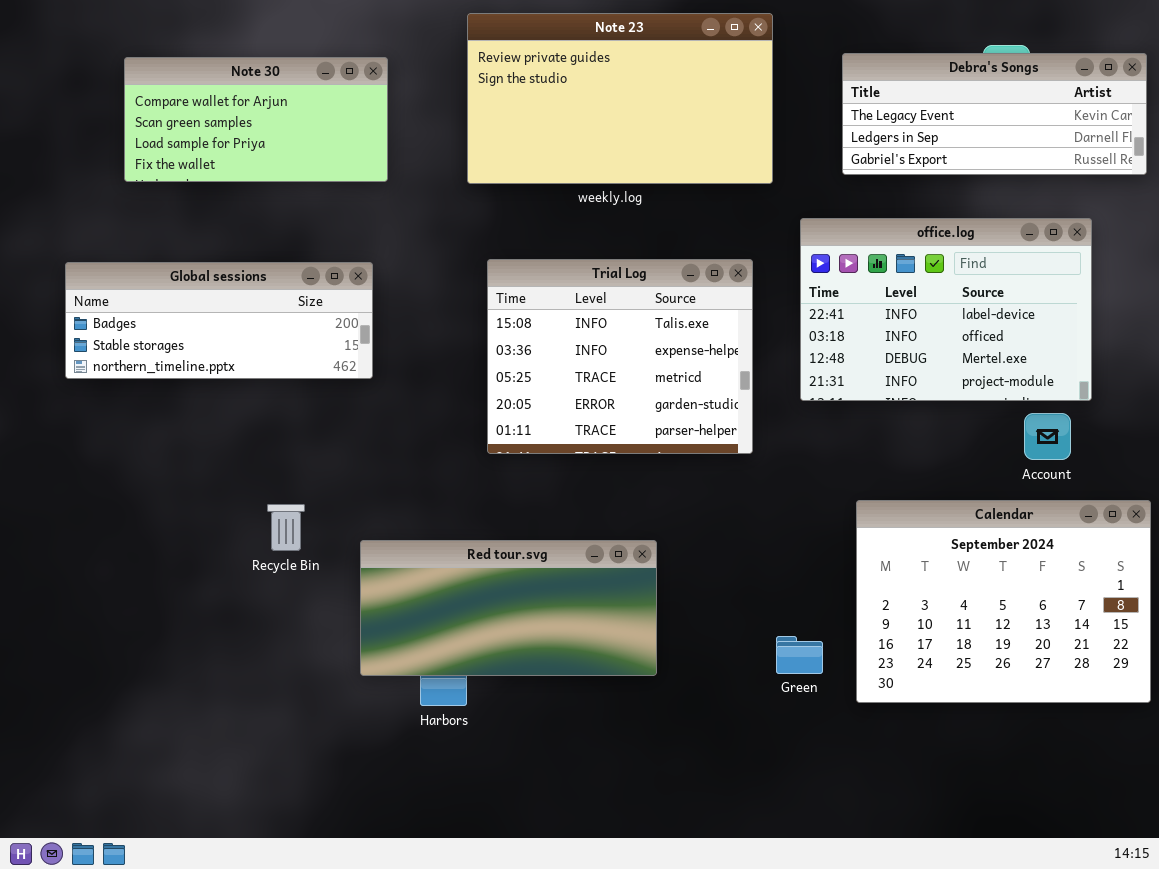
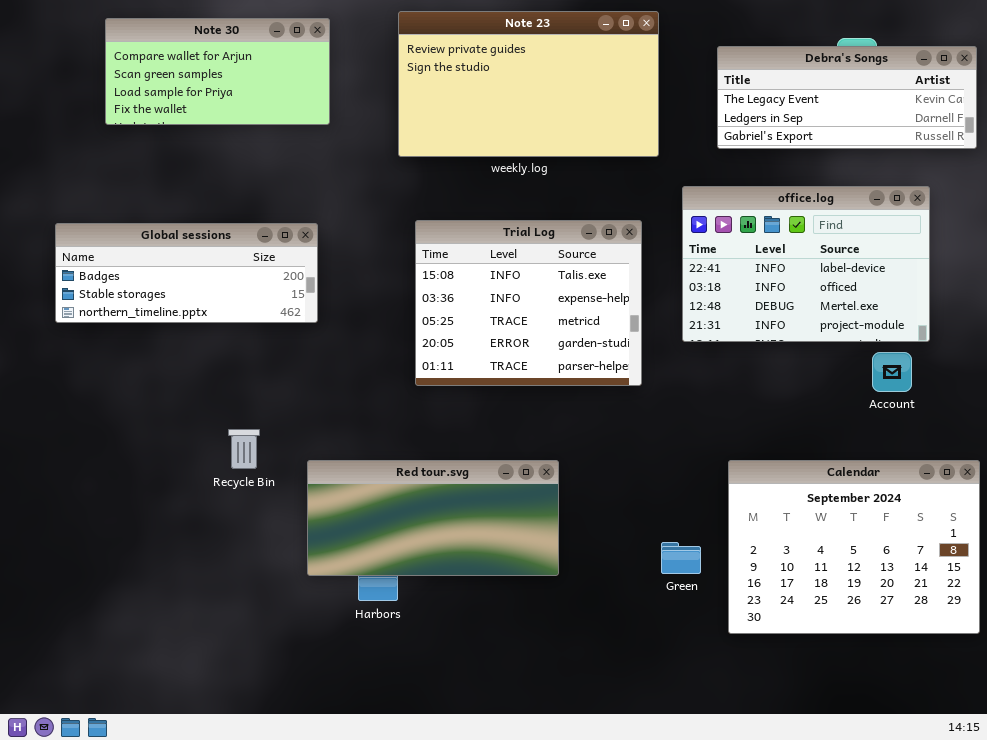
Note 30: [124,57,388,182] -> [105,18,330,125], moved
Calendar: [856,500,1151,703] -> [728,460,980,634], moved

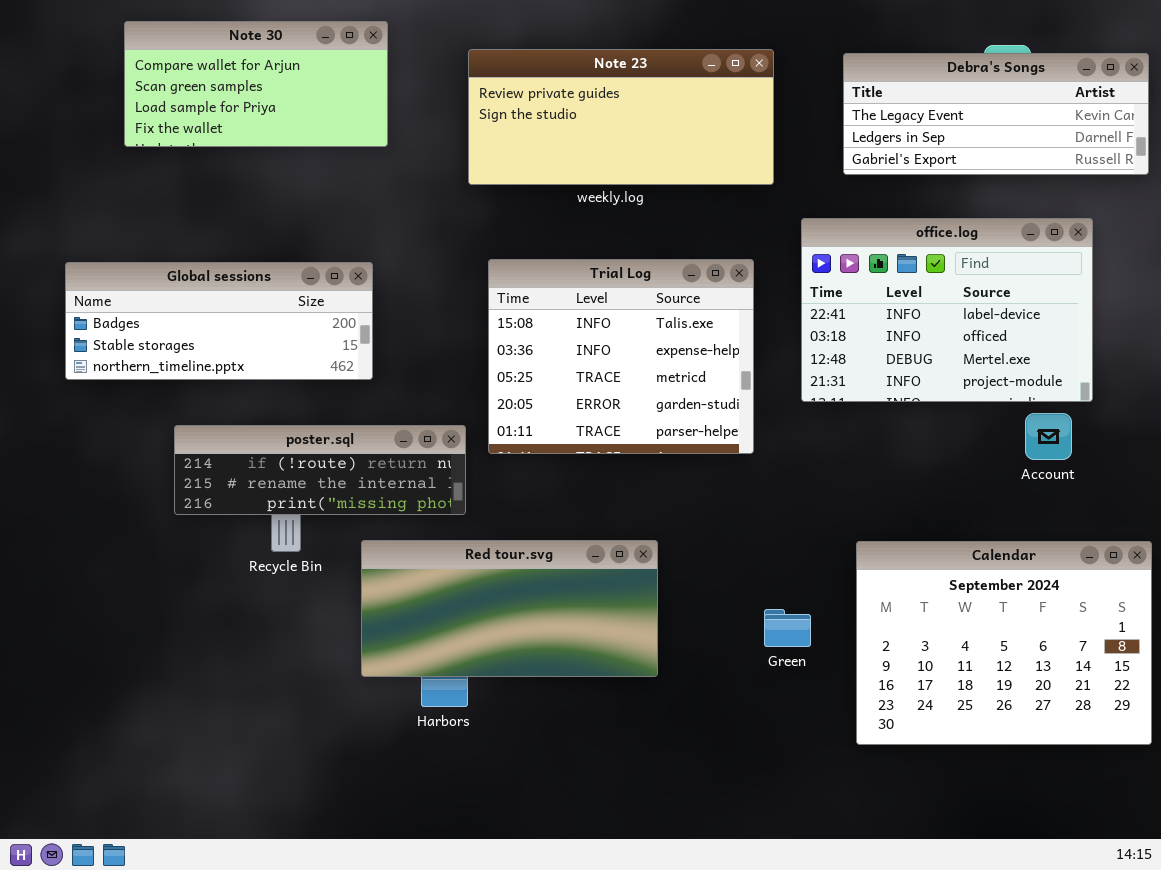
Note 23: [398,11,659,157] -> [468,49,774,185], resized
poster.sql: none -> [174,425,466,515], opened
Green: [661,542,701,574] -> [764,609,811,647], moved

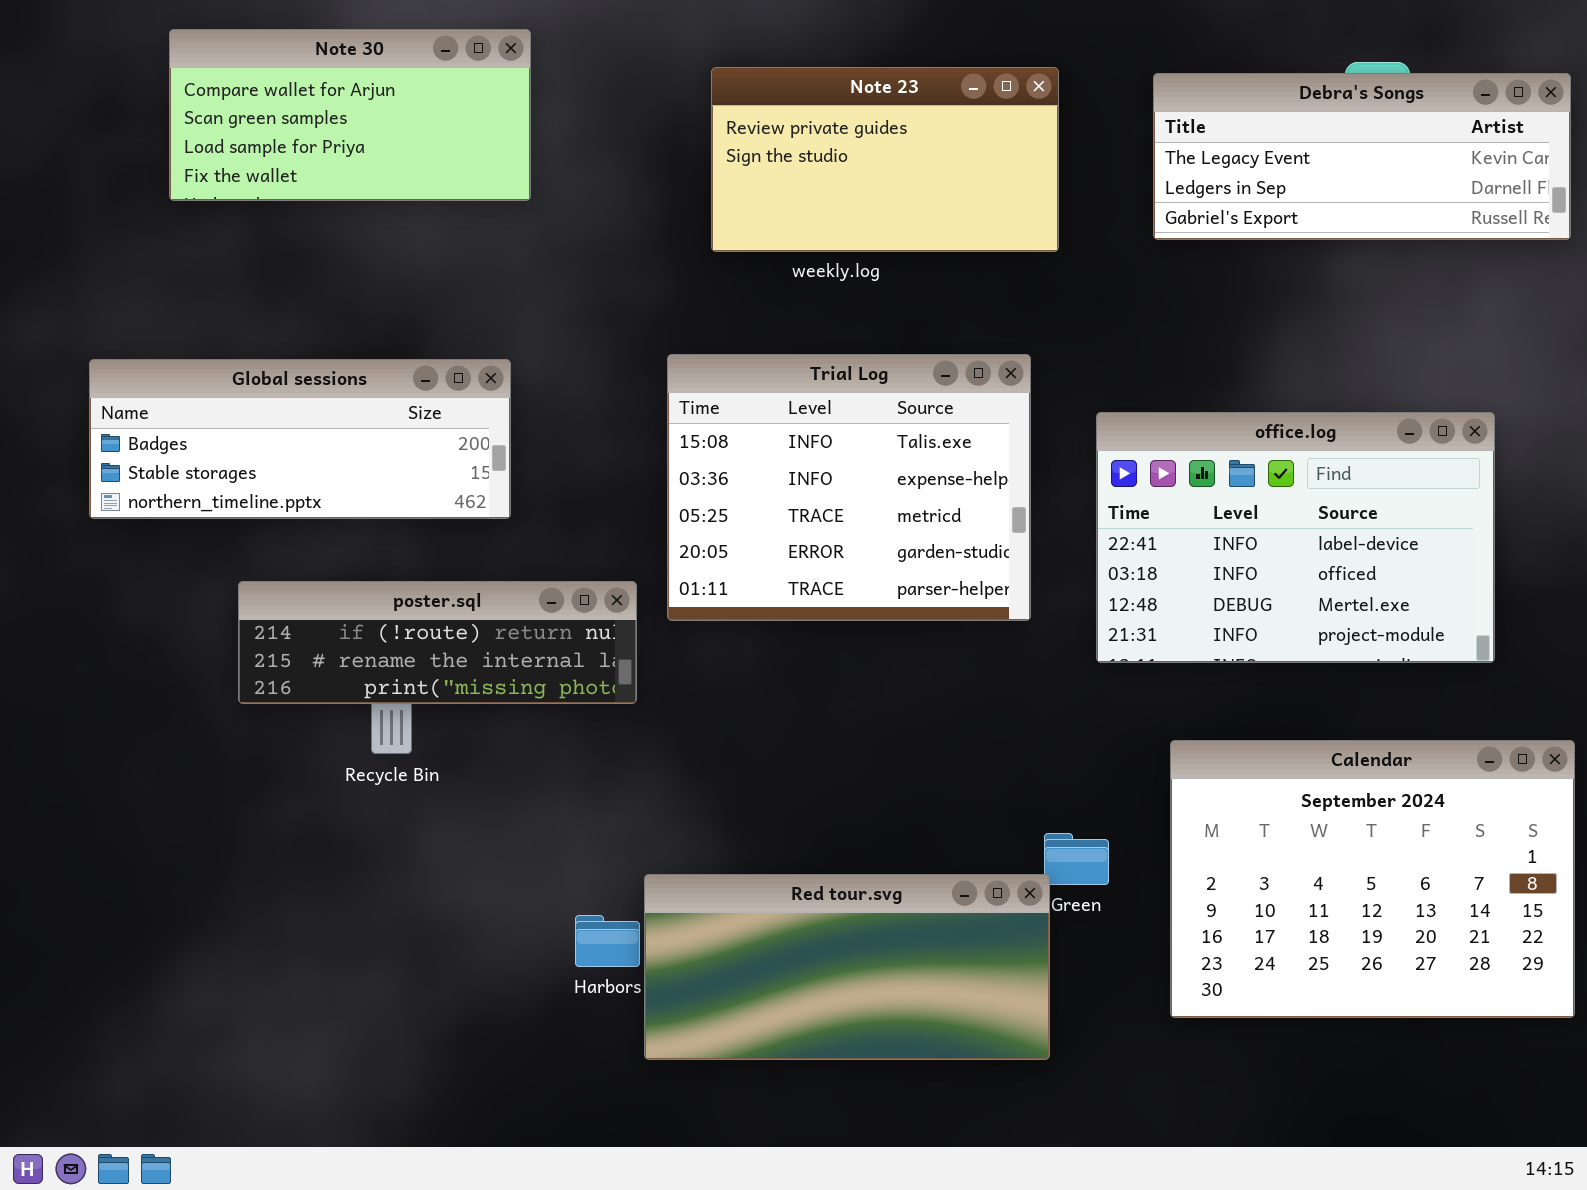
Note 23: [468,49,774,185] -> [711,67,1059,252], resized
office.log: [801,218,1093,402] -> [1096,412,1495,663], moved
Red tour.svg: [361,540,658,677] -> [644,874,1050,1060], moved

